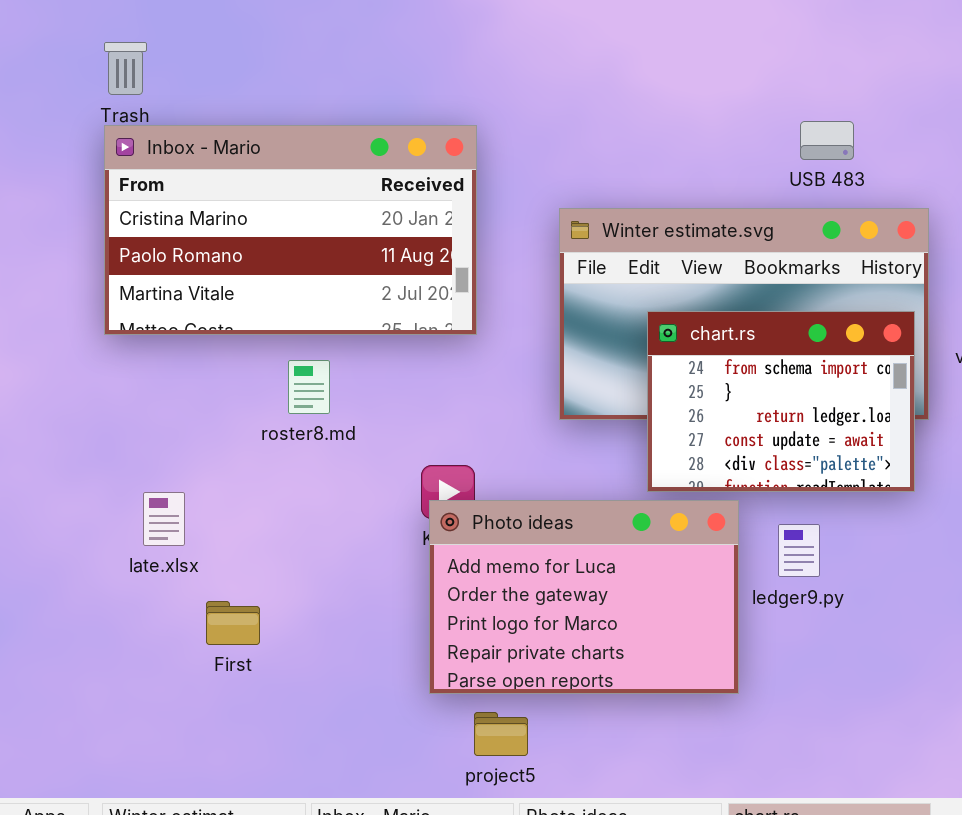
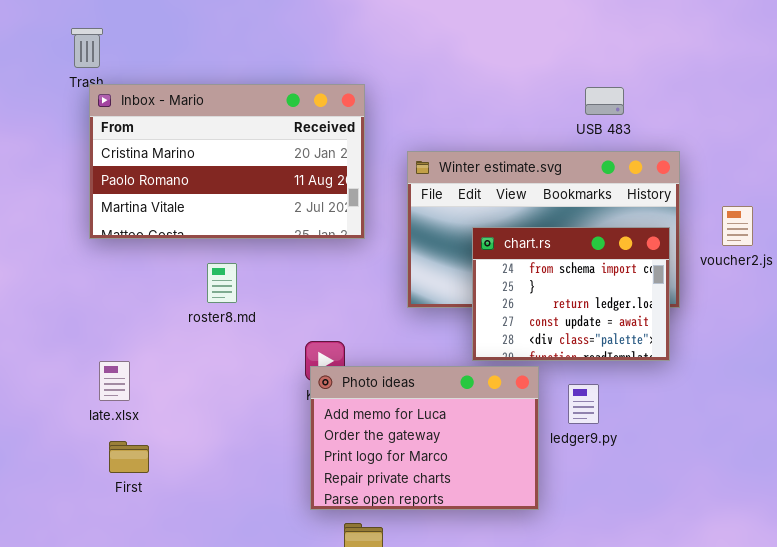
Inbox - Mario: [104,125,477,335] -> [89,84,365,239], moved
First: [206,601,260,645] -> [109,441,149,473], moved

